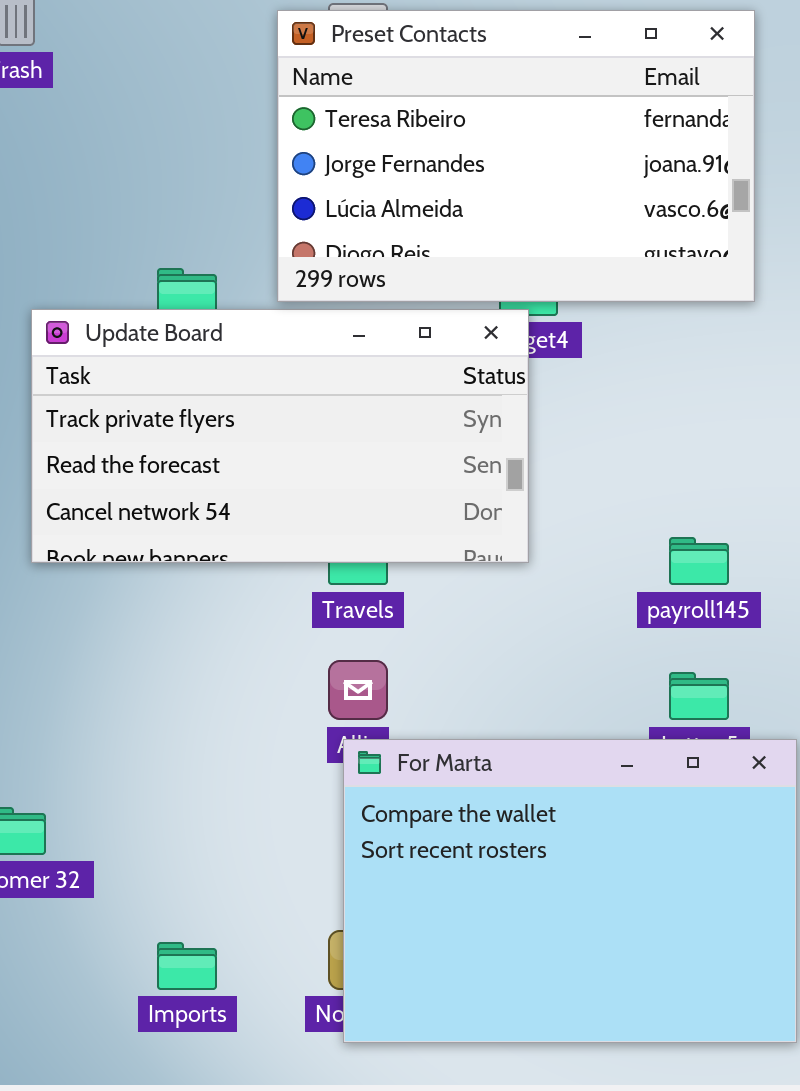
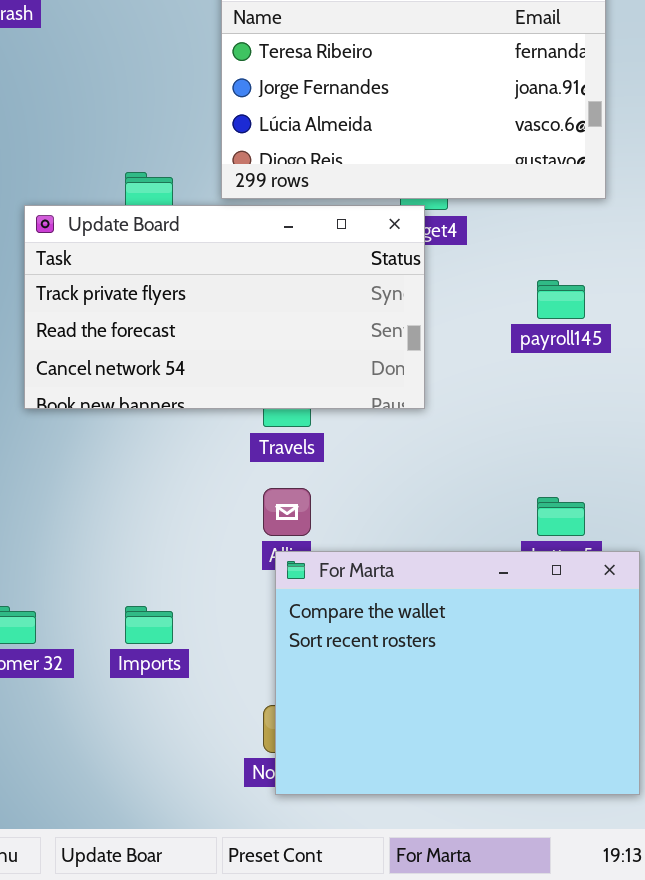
payroll145: [669,537,729,585] -> [537,280,585,319], moved
Imports: [157,942,217,990] -> [125,606,173,644], moved

